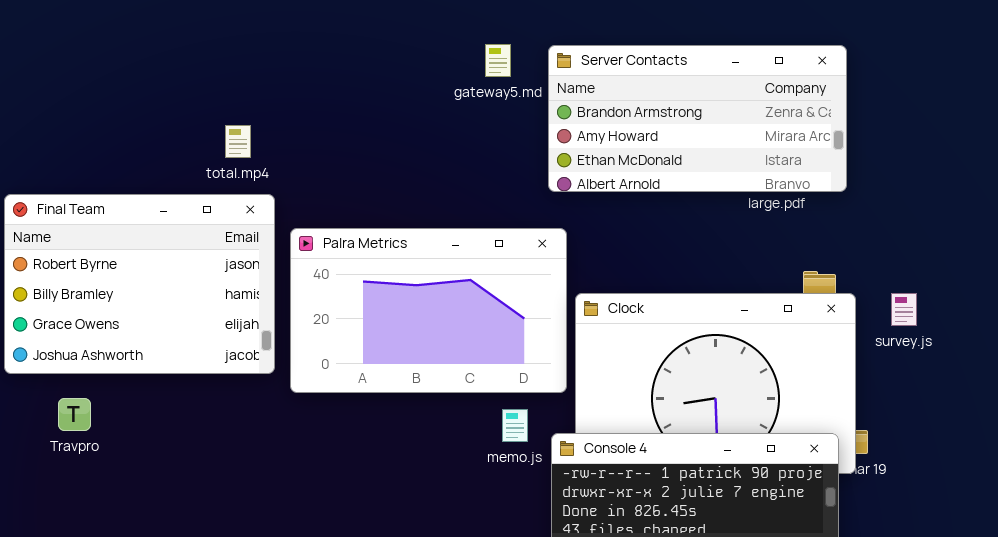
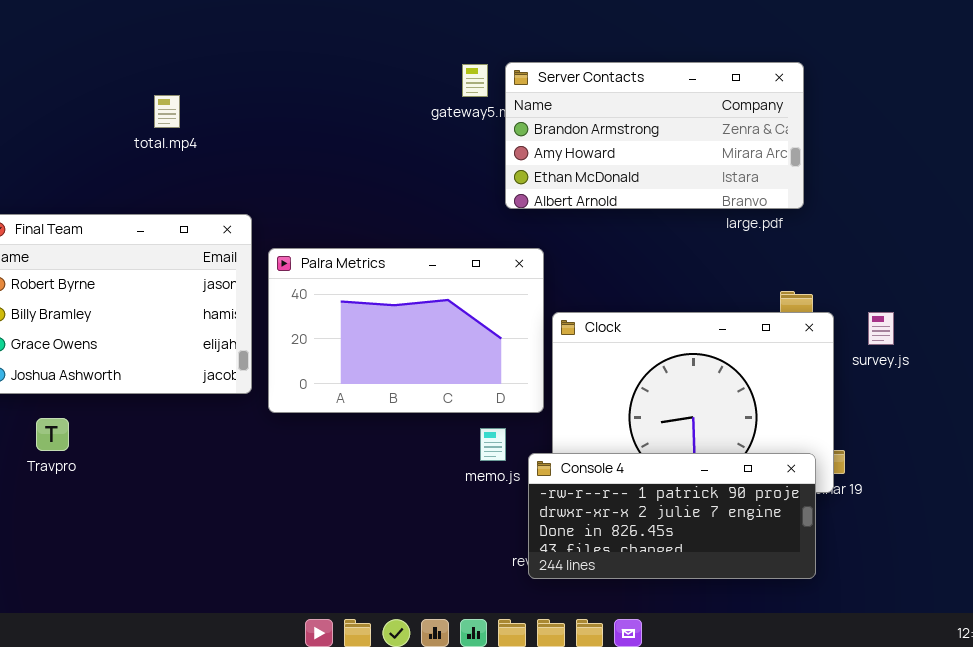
Server Contacts: [548,45,847,192] -> [505,62,804,209], moved
total.mp4: [225,125,251,158] -> [154,95,180,128], moved

